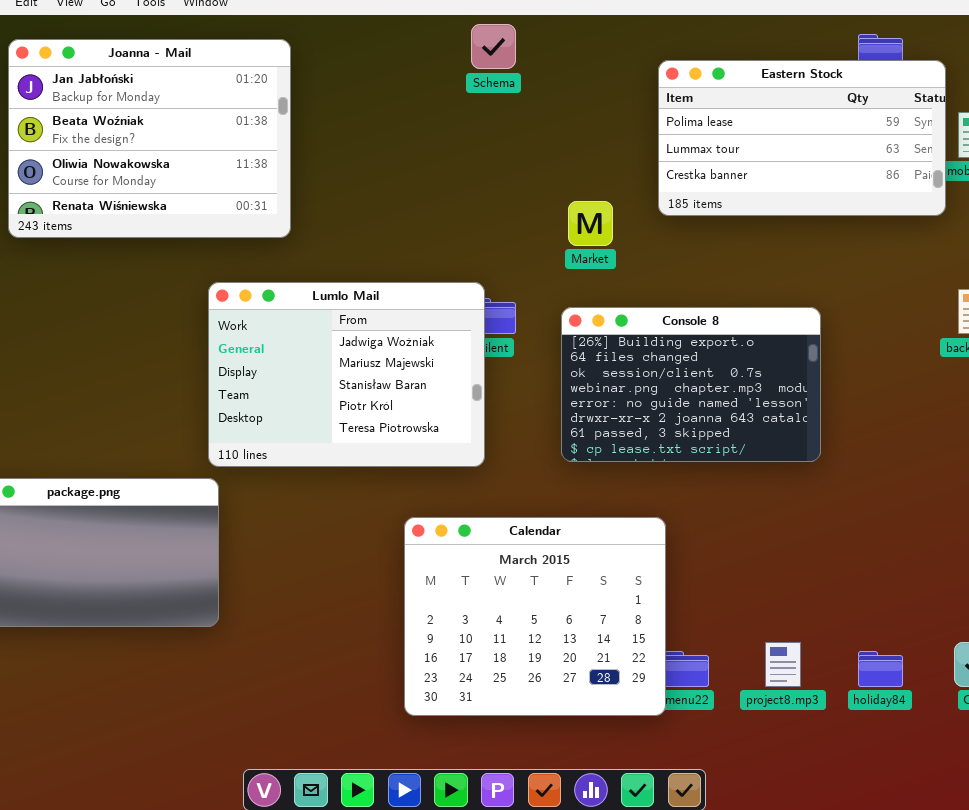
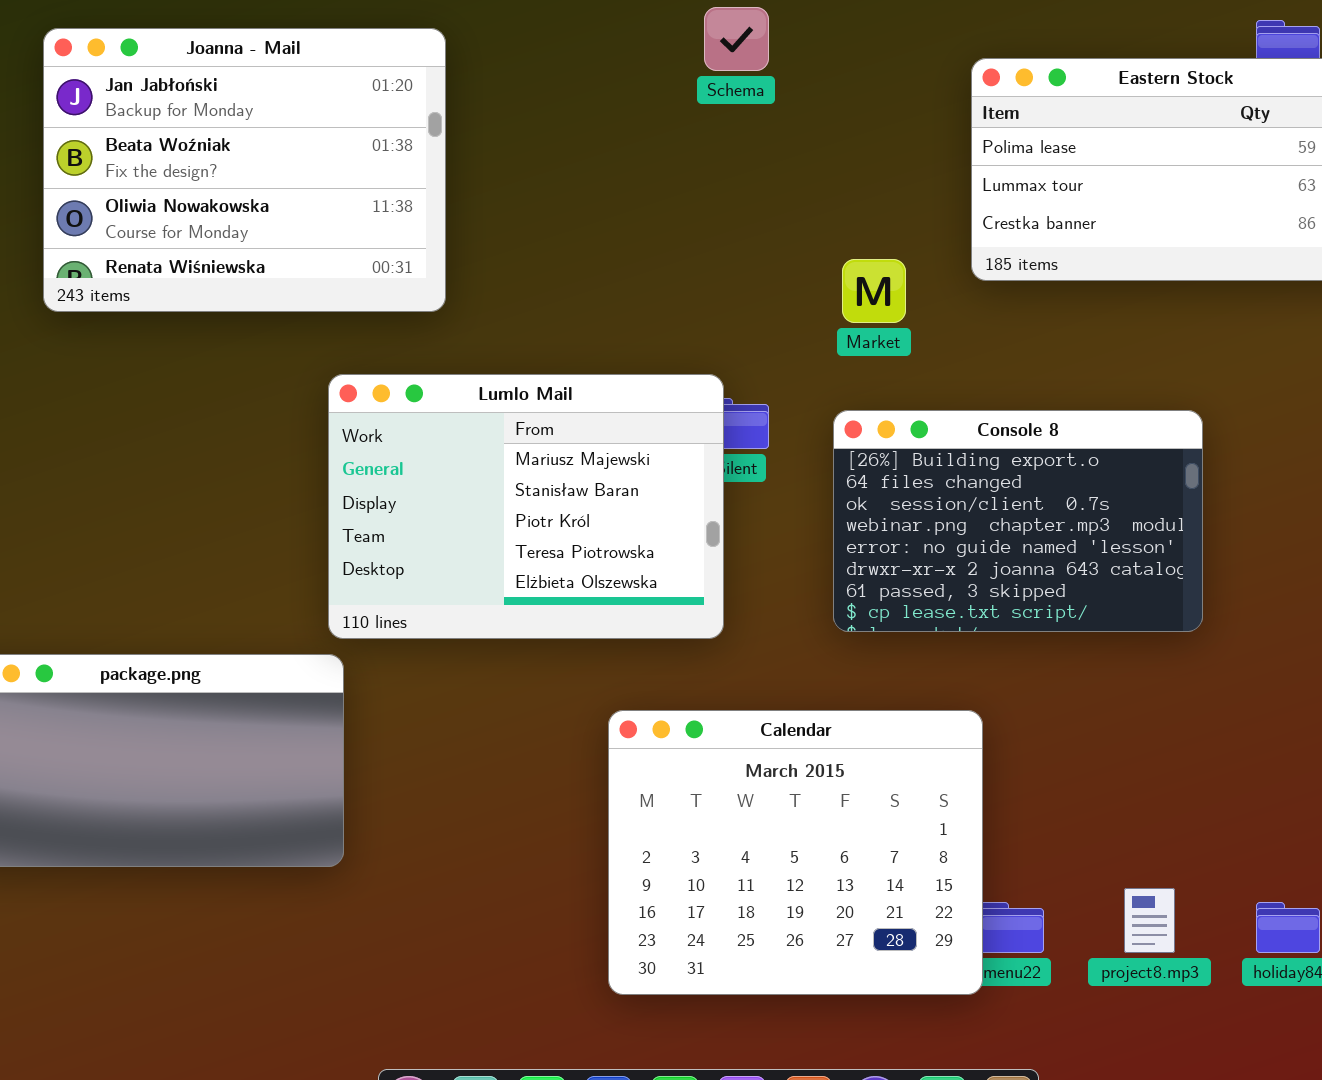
Lumlo Mail: [208,282,485,467] -> [328,374,724,639], scrolled down 1 row

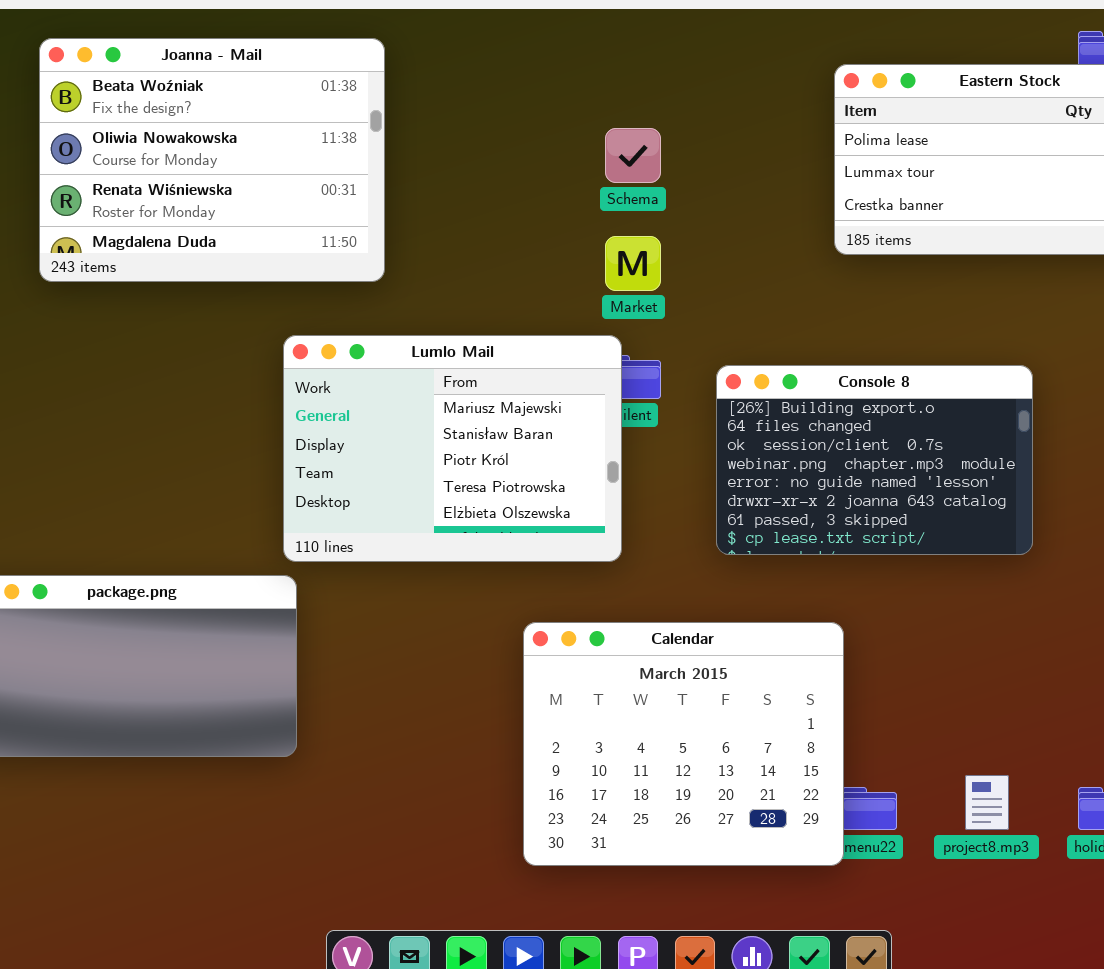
Schema: [704,7,769,71] -> [605,128,661,183], moved
Joanna - Mail: [43,28,446,312] -> [39,38,385,282], scrolled down 1 row
Market: [842,259,906,323] -> [605,236,661,291], moved

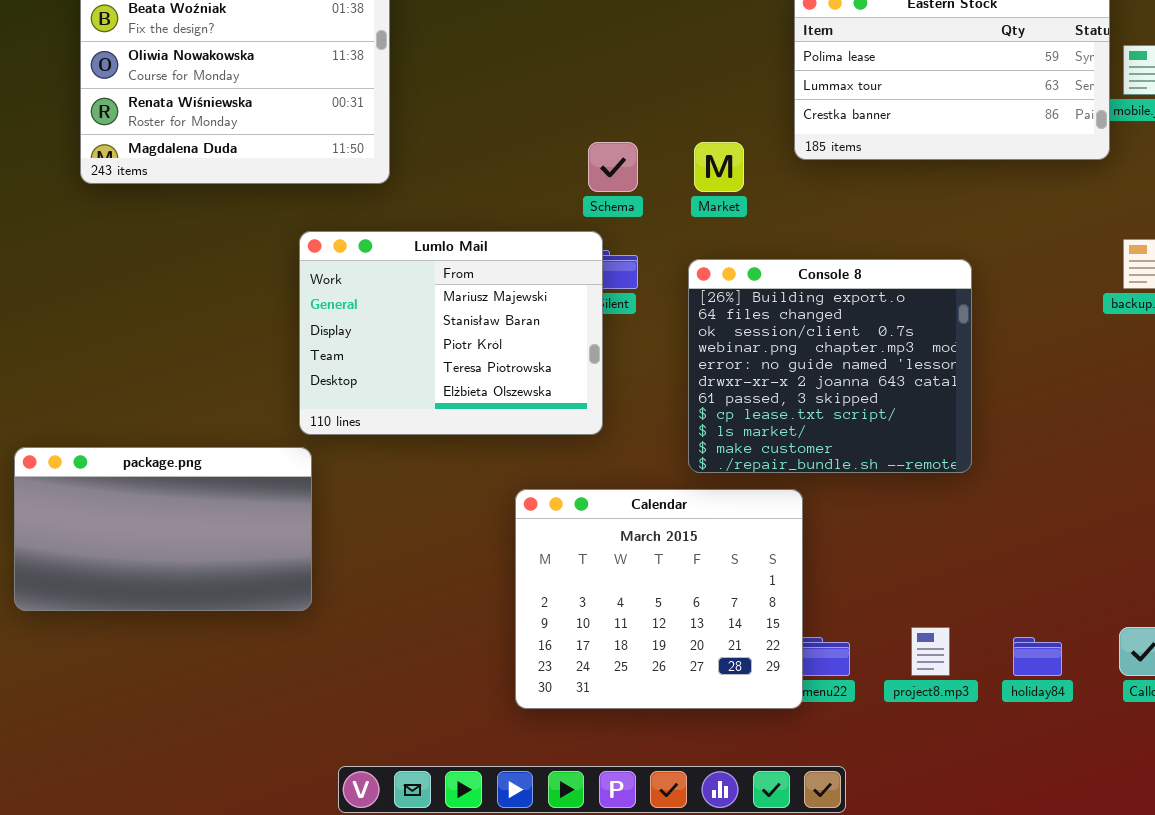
Schema: [605,128,661,183] -> [588,142,638,192], moved
Market: [605,236,661,291] -> [694,142,744,192], moved
Console 8: [716,365,1033,555] -> [688,259,972,473], resized

